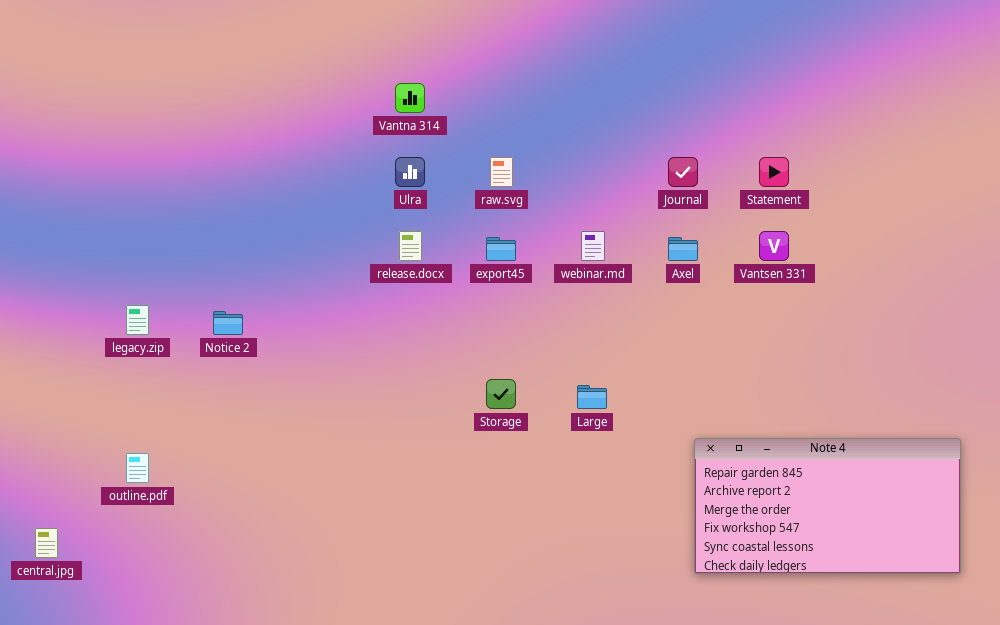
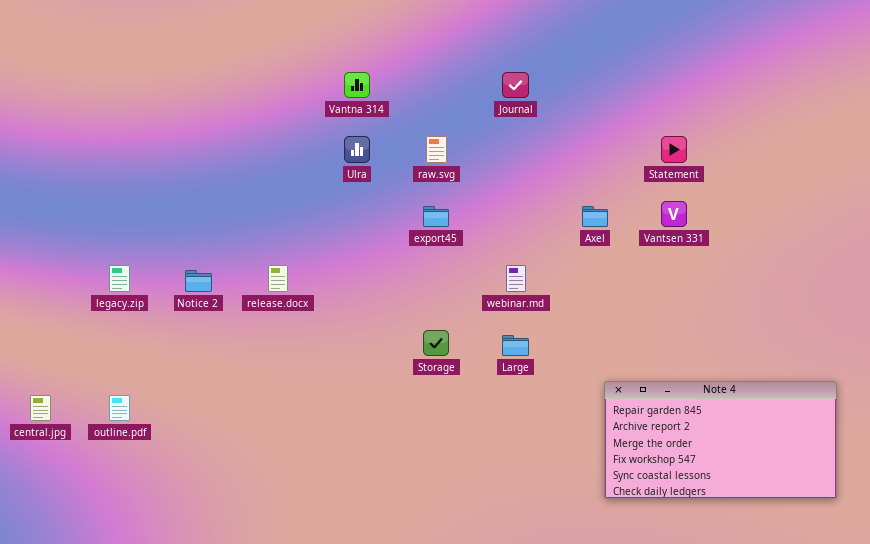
Journal: [668,157,698,187] -> [502,72,529,98], moved
release.docx: [399,231,422,261] -> [268,265,288,292], moved
webinar.md: [581,231,605,261] -> [506,265,526,292], moved
central.jpg: [35,528,58,558] -> [30,395,51,421], moved

